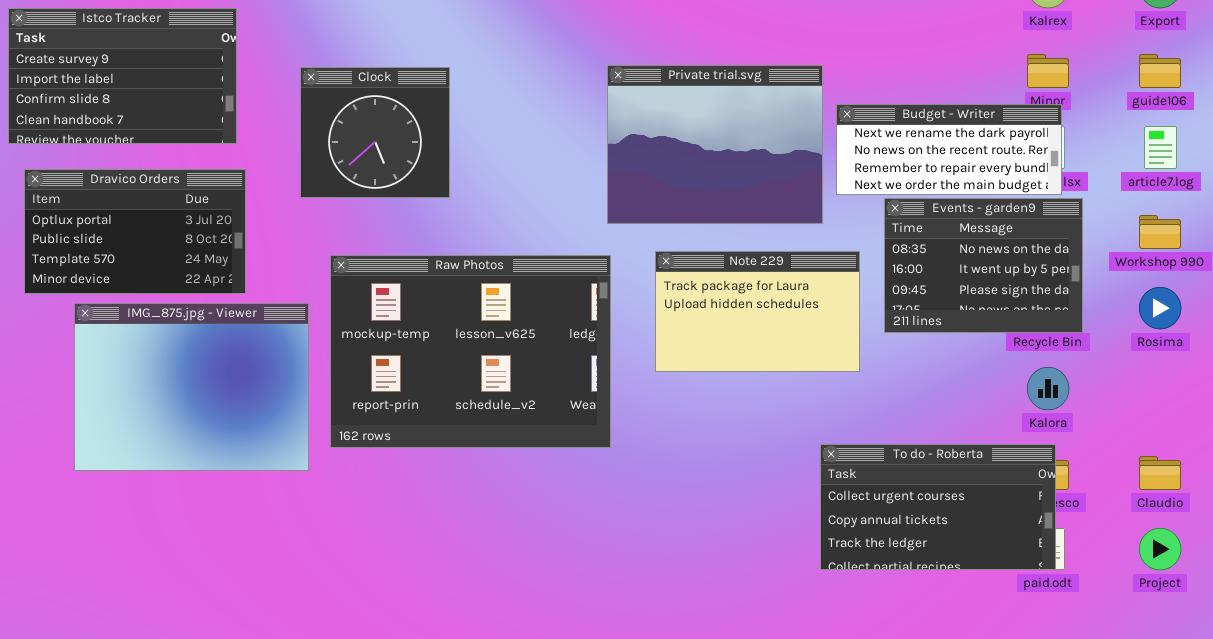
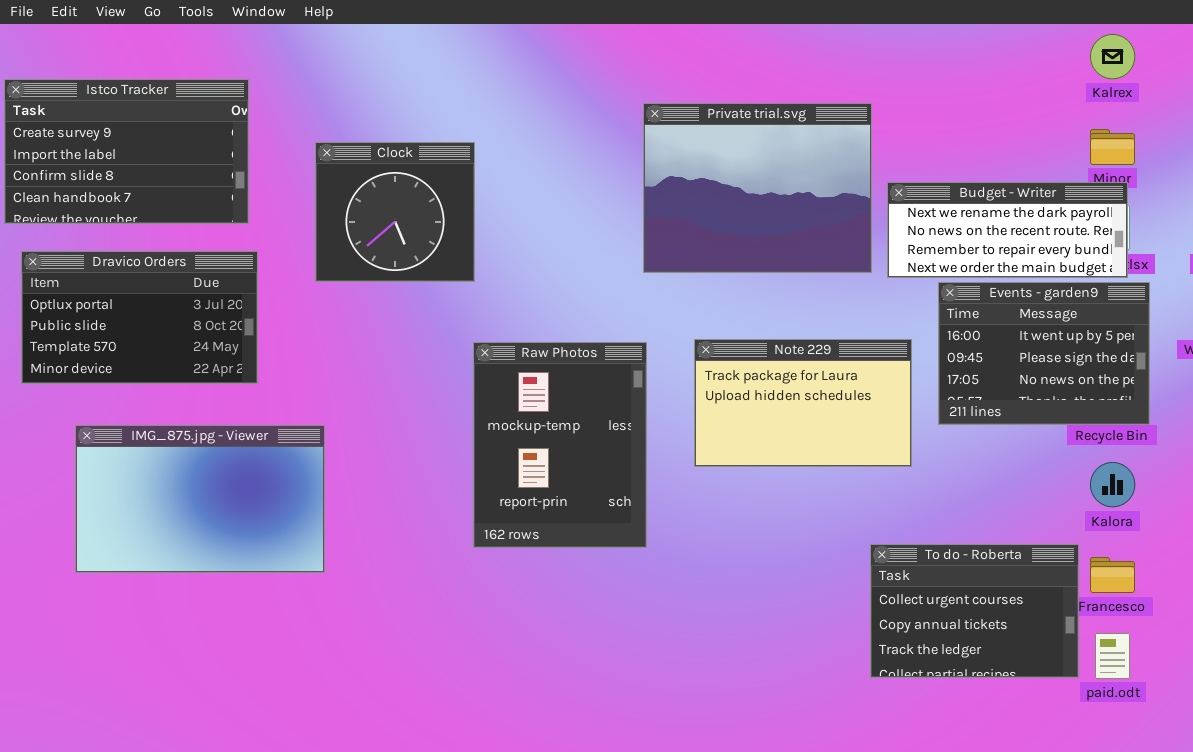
Private trial.svg: [607,65,823,224] -> [643,103,872,273], moved
Events - garden9: [884,198,1083,333] -> [938,282,1150,425], scrolled down 1 row
Raw Photos: [330,255,611,448] -> [473,342,647,548], resized
IMG_875.jpg - Viewer: [74,303,309,471] -> [75,425,325,573], resized
To do - Roberta: [820,444,1056,570] -> [870,544,1079,678], resized

